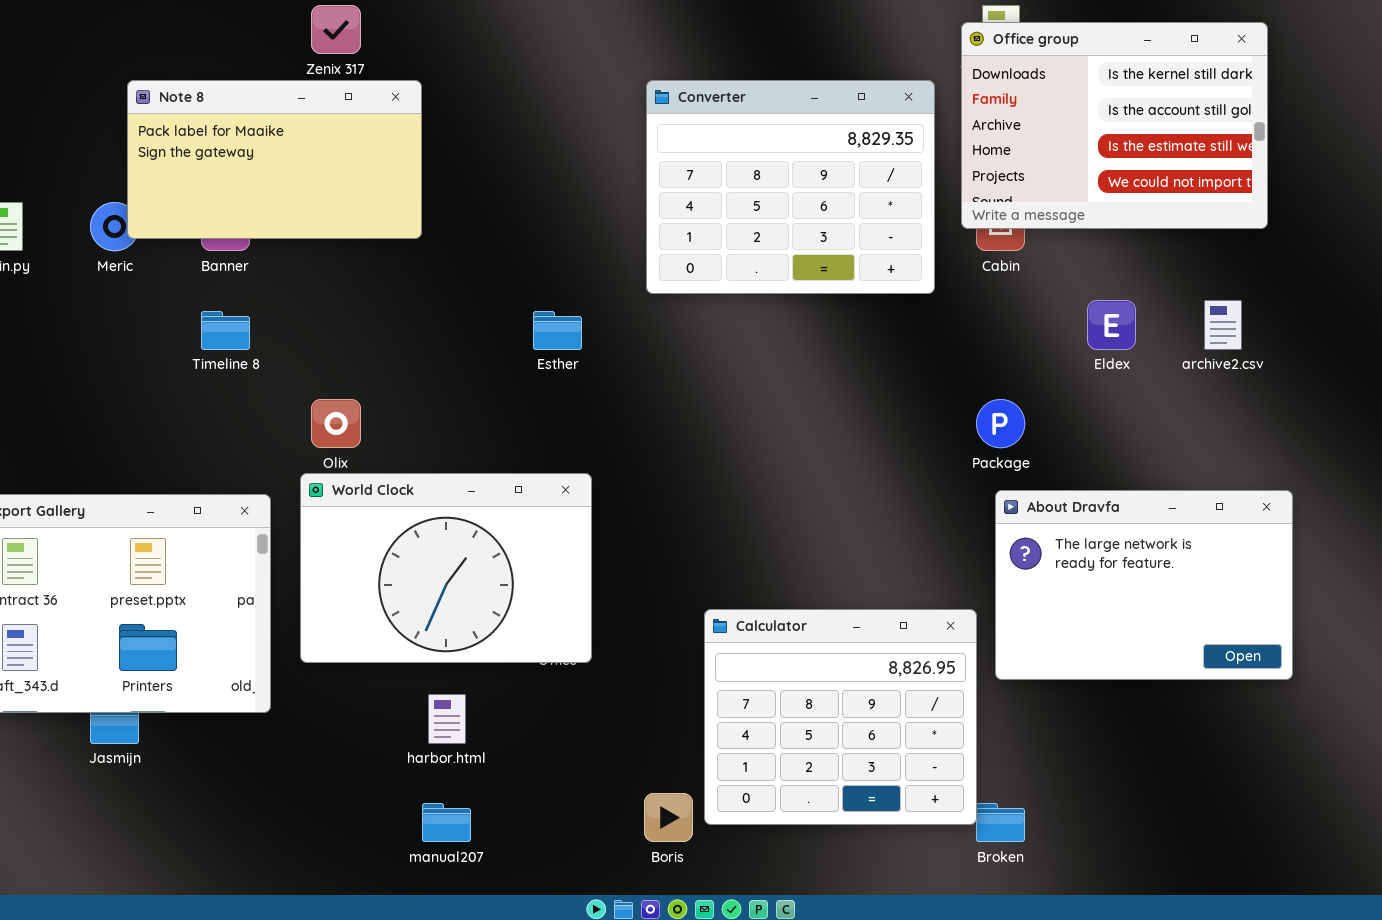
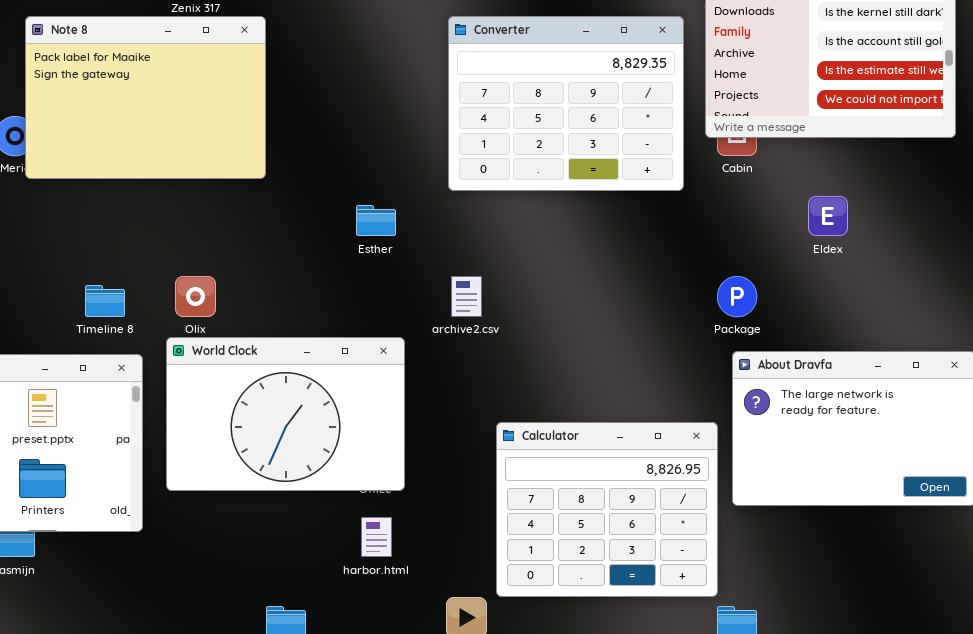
Note 8: [127,80,422,239] -> [25,16,266,179], resized
archive2.csv: [1204,300,1242,350] -> [451,276,482,317], moved
Timeline 8: [201,311,250,350] -> [85,285,125,317], moved
Calculator: [704,609,977,825] -> [496,422,718,597], moved
harbor.html: [428,694,466,744] -> [361,517,392,557], moved

